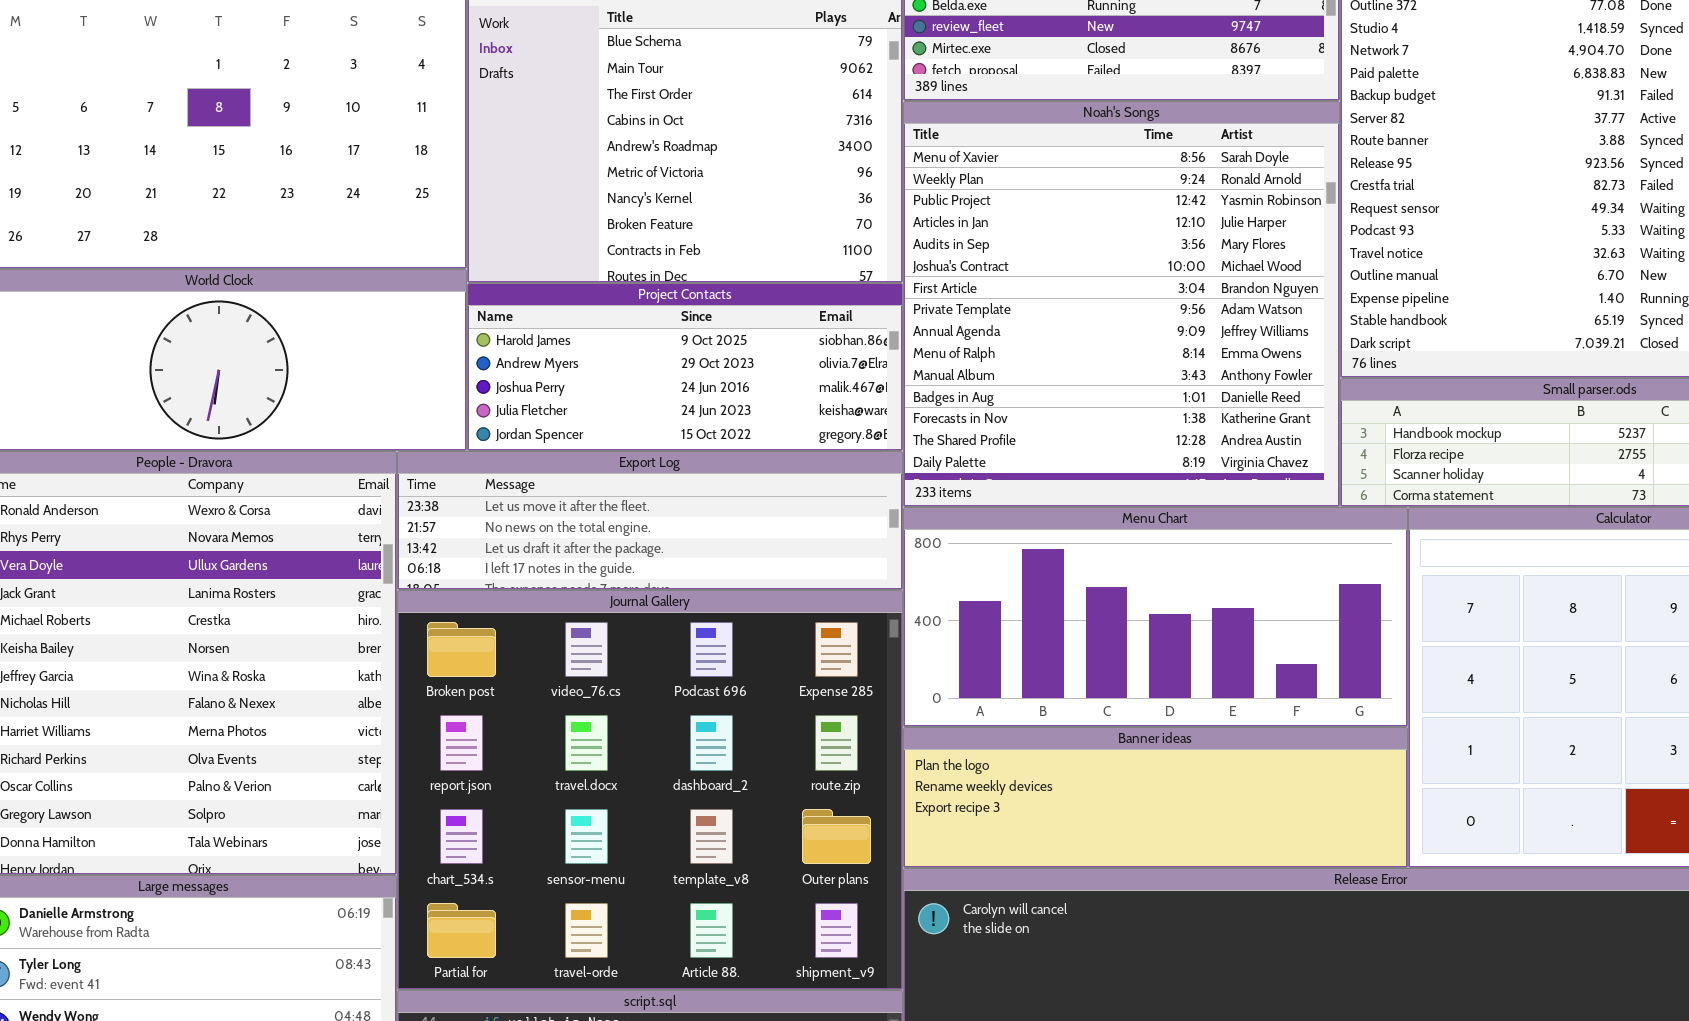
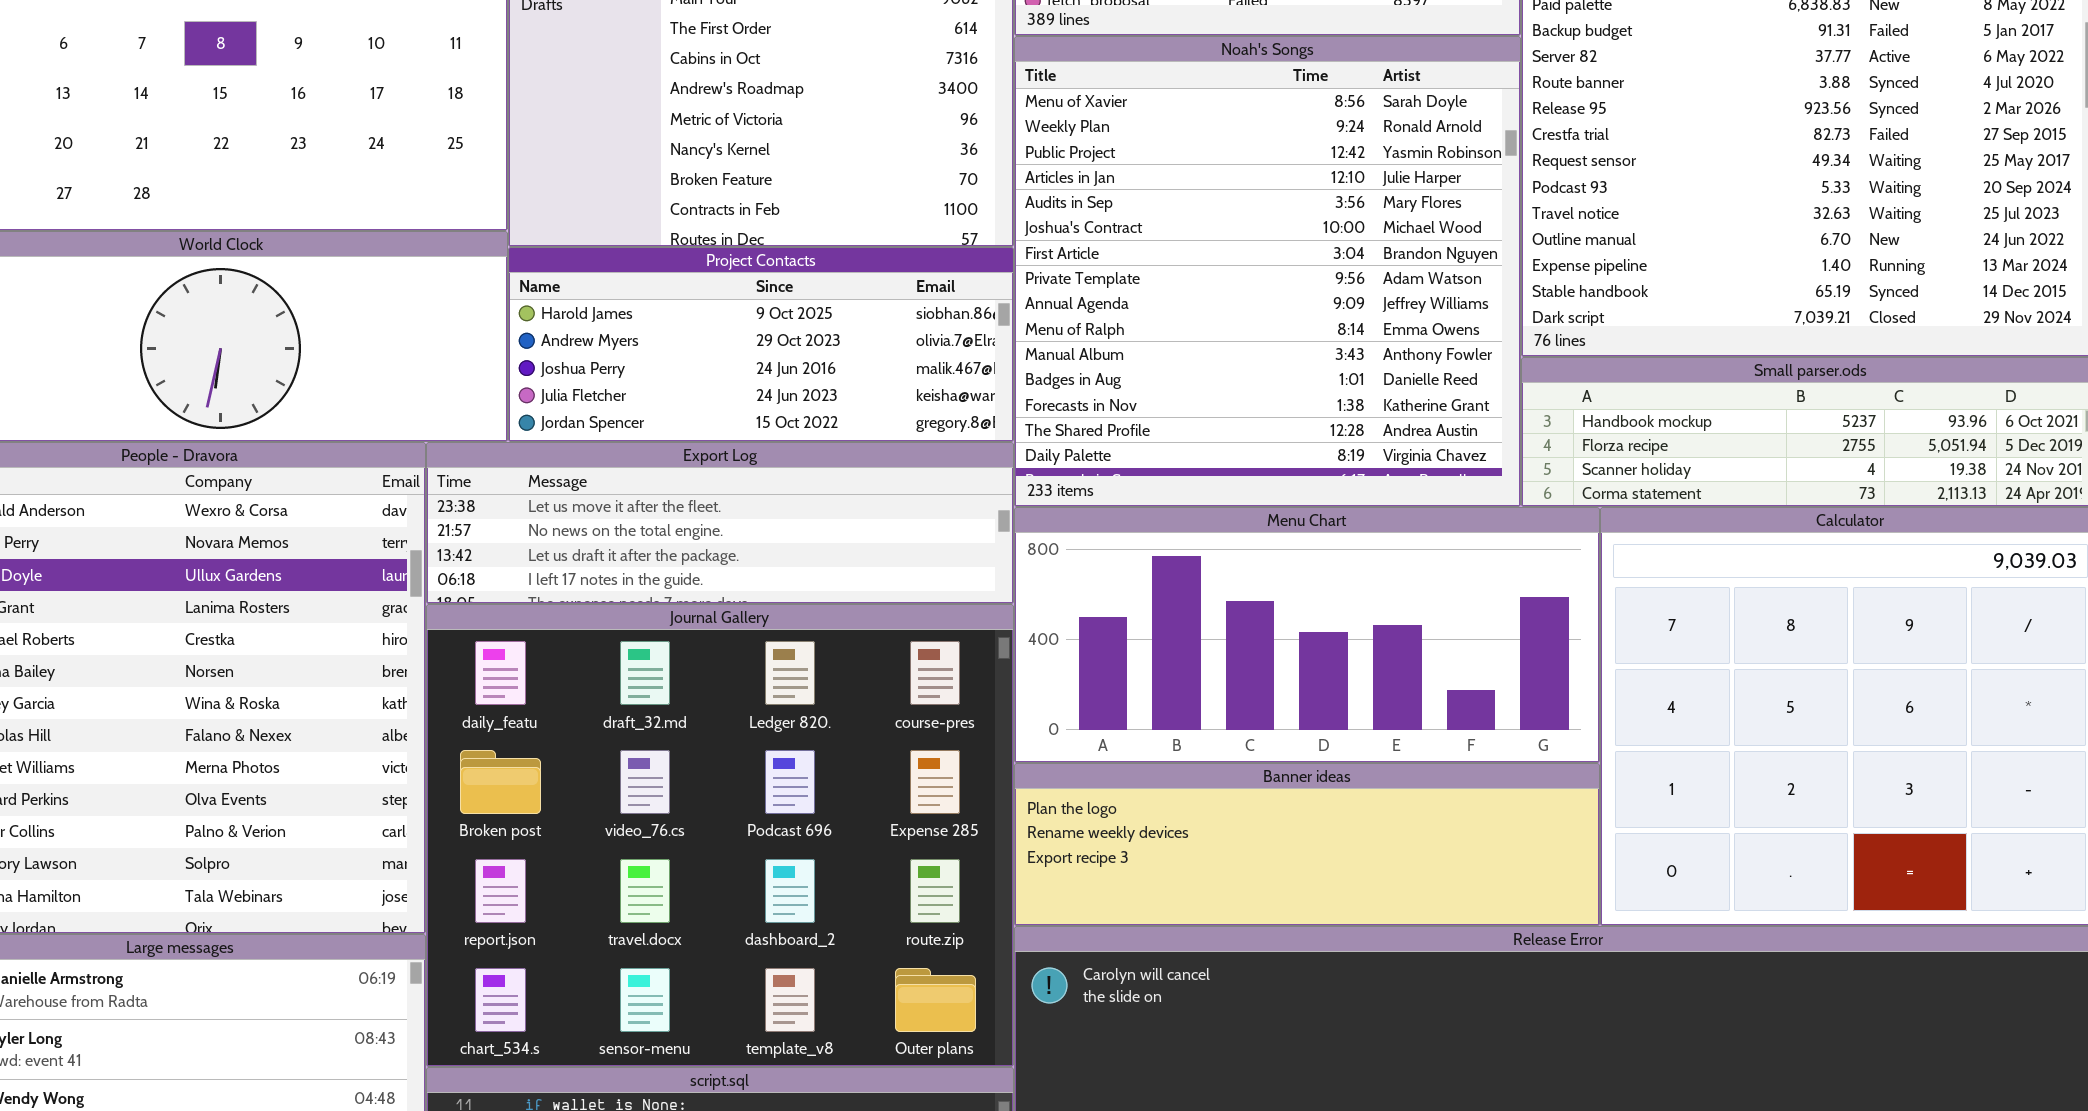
Journal Gallery: [397,590,903,990] -> [426,604,1014,1067], scrolled up 1 row

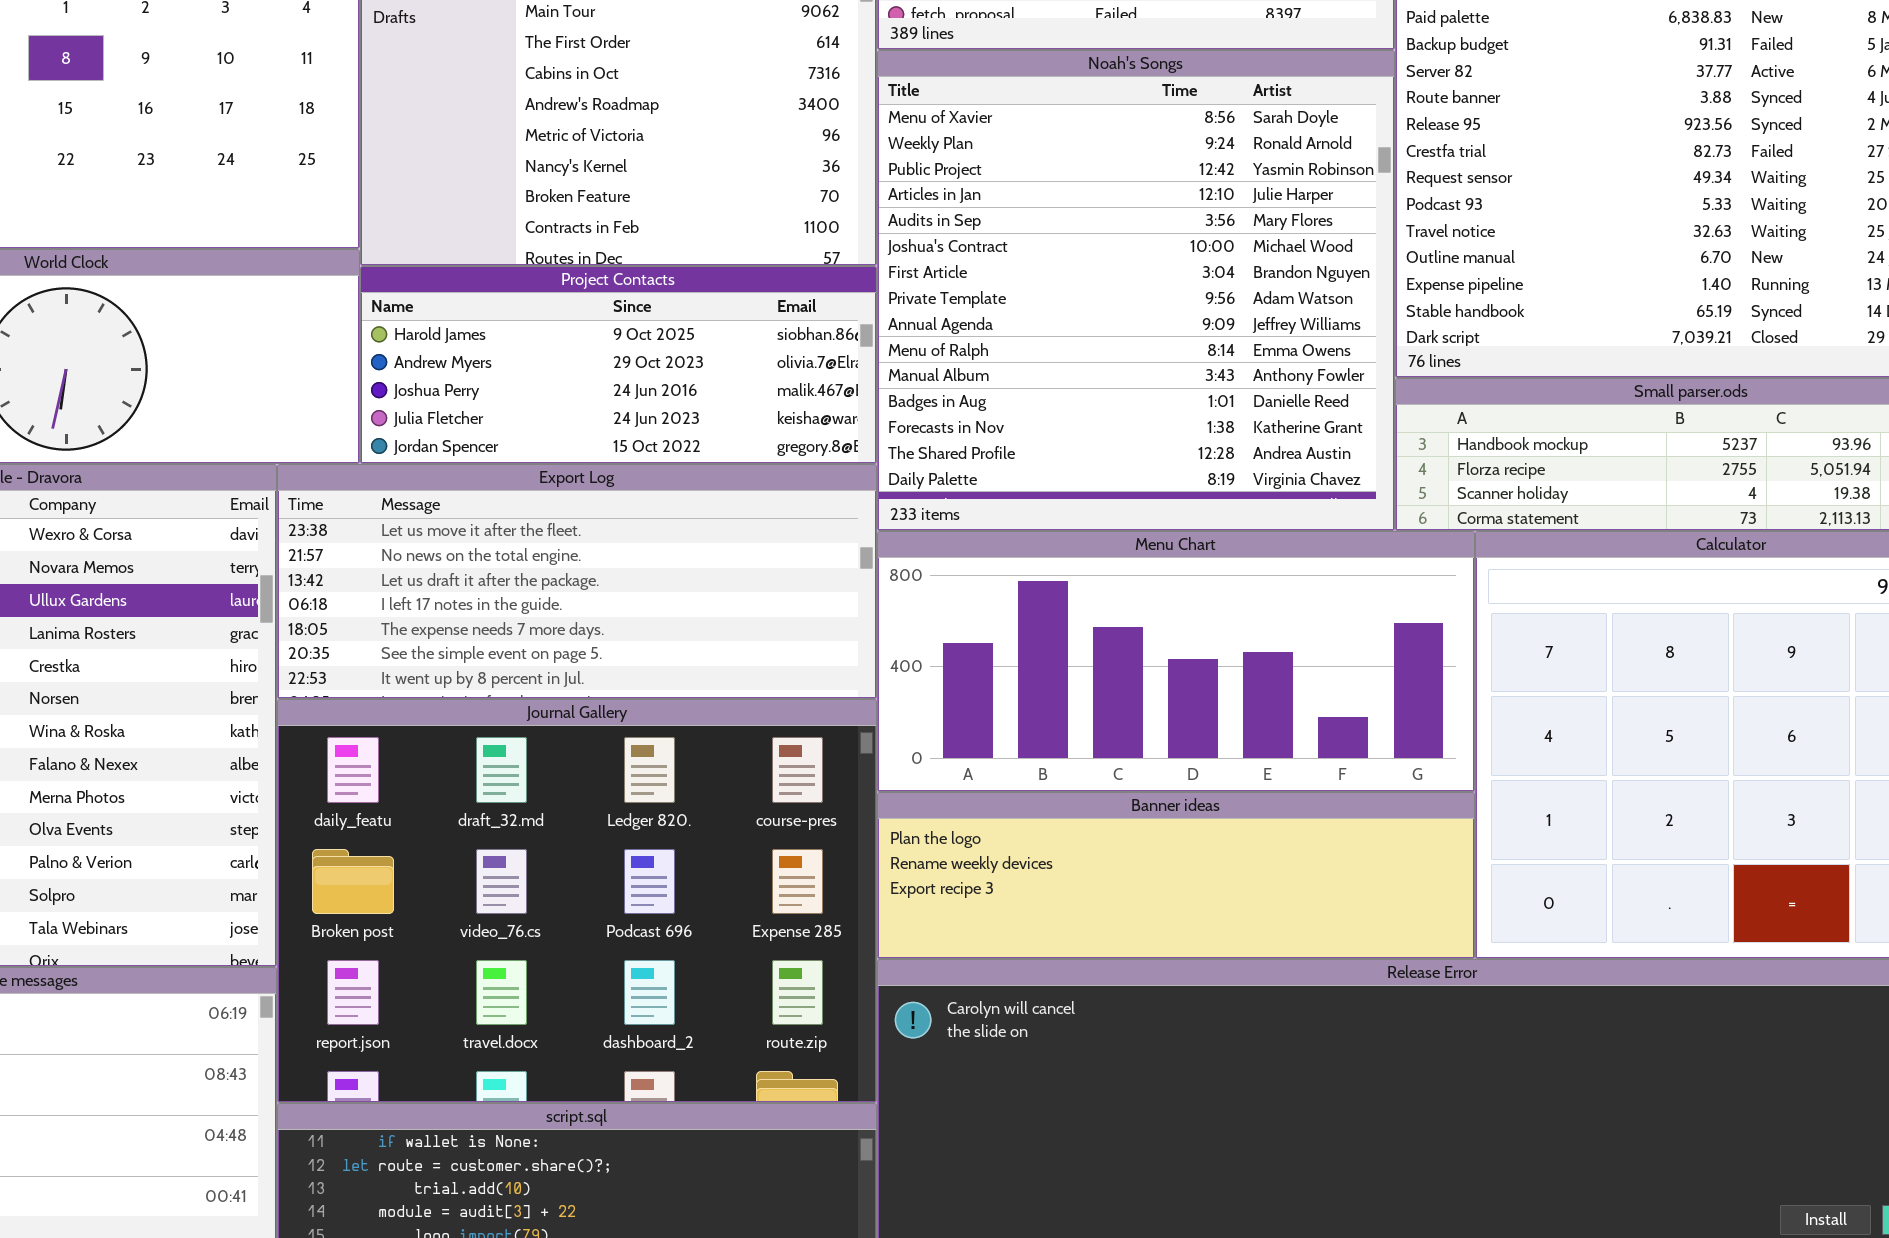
Export Log: [426,442,1014,604] -> [277,464,877,699], resized
Journal Gallery: [426,604,1014,1067] -> [277,699,877,1103], resized

